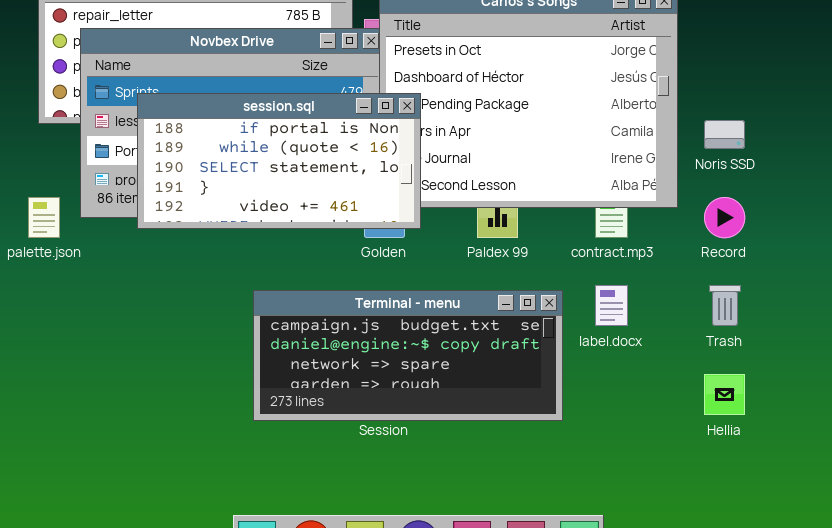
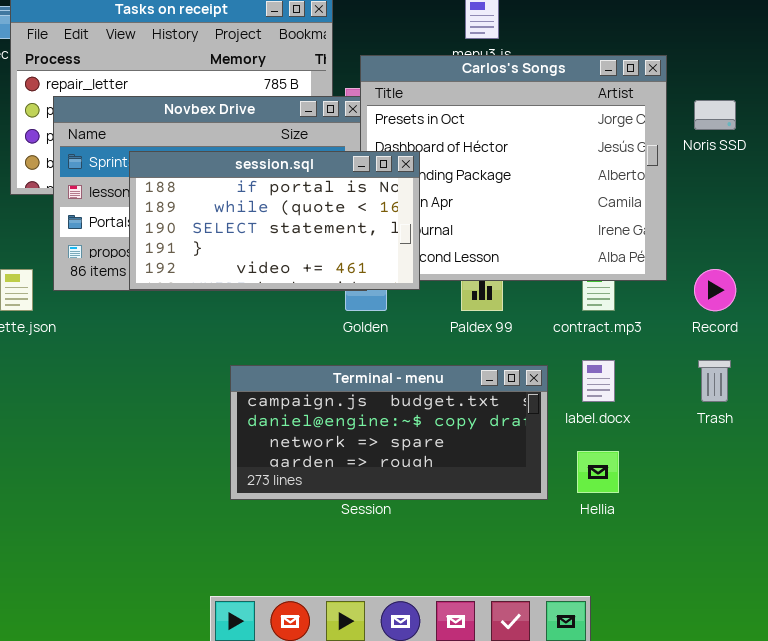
session.sql: [137,93,421,229] -> [129,151,420,290], moved
Noris SSD: [704,120,745,149] -> [694,100,736,130], moved
Hellia: [704,374,745,415] -> [577,451,619,493], moved

